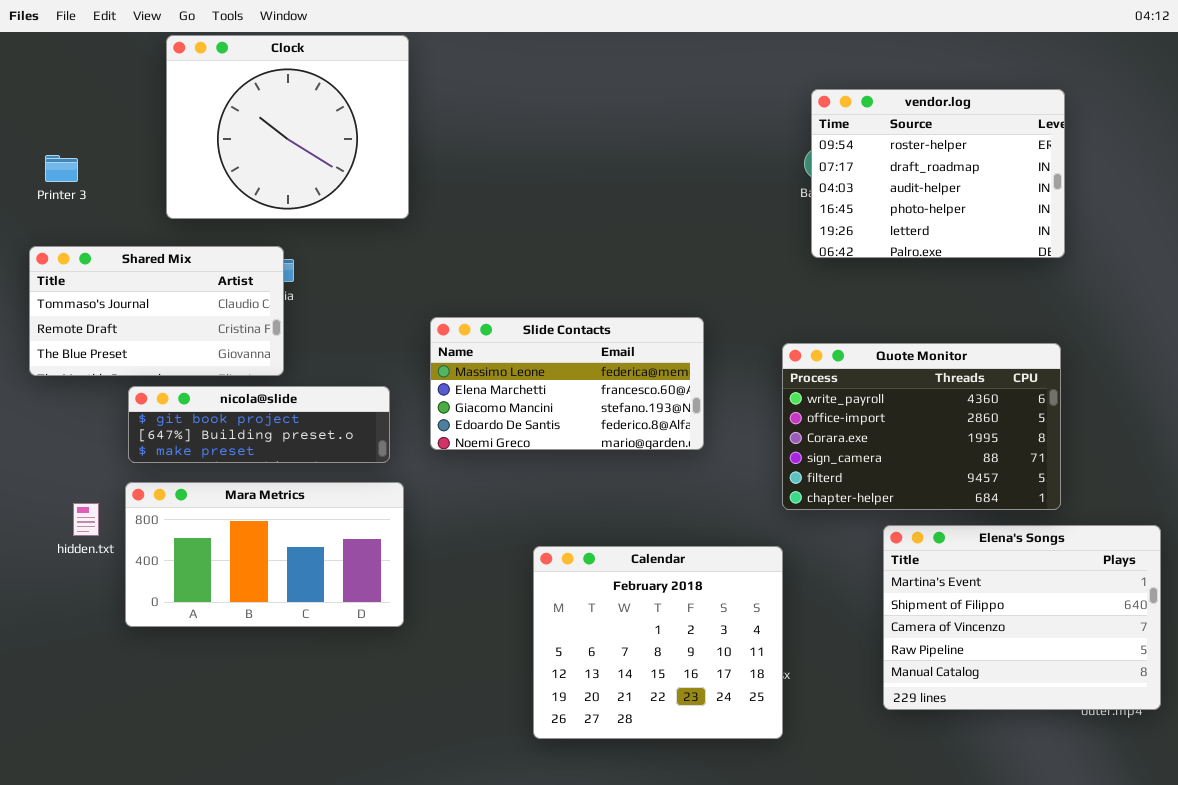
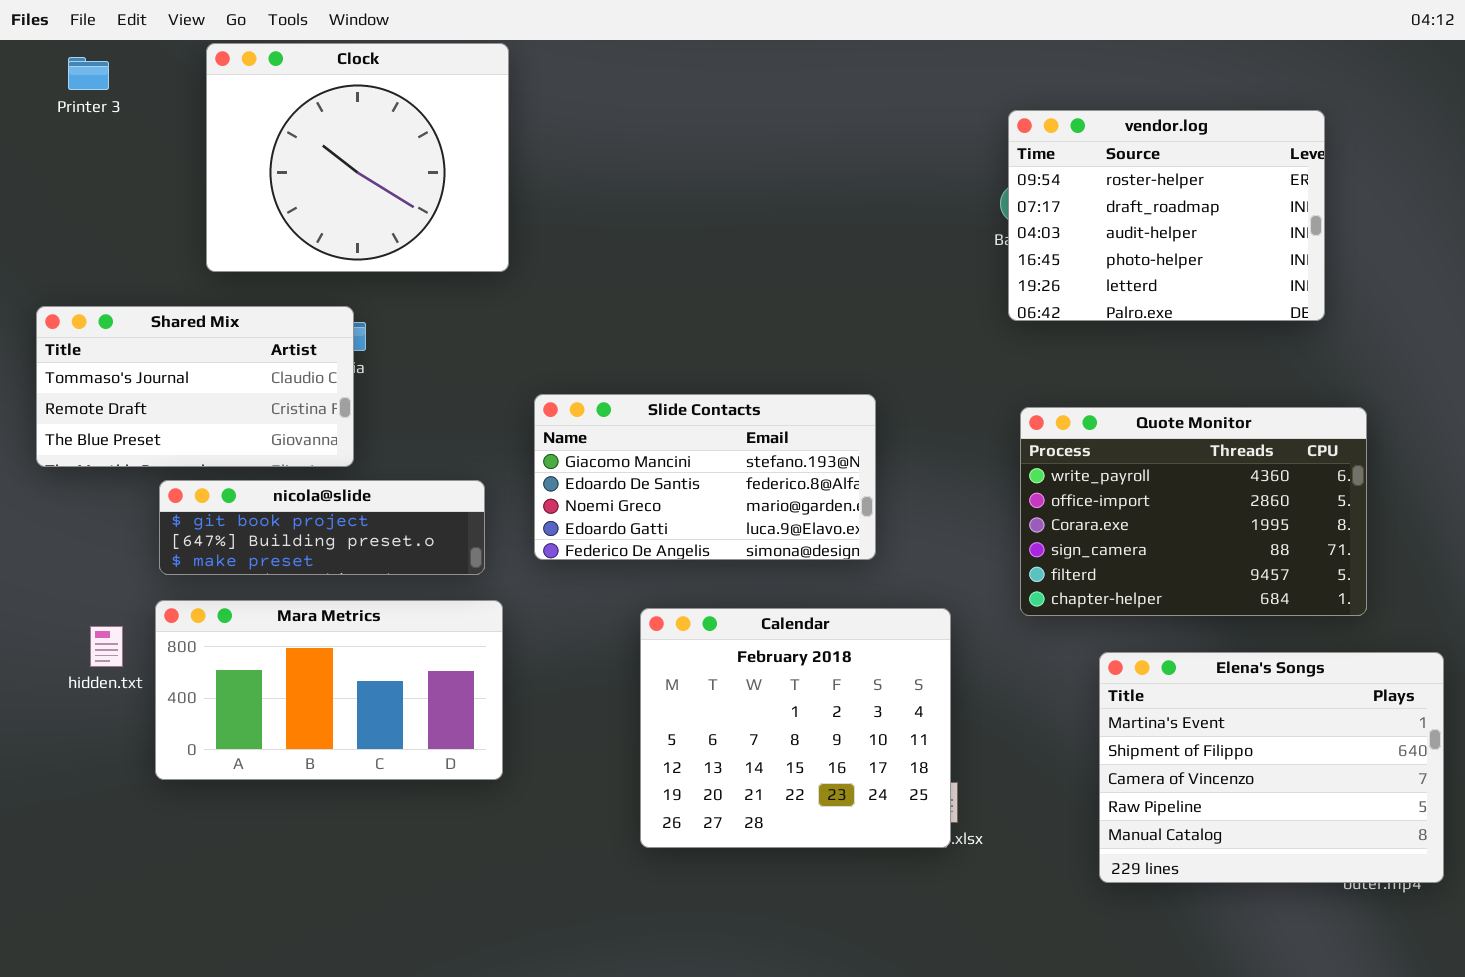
Printer 3: [45,155,78,182] -> [68,57,109,90], moved
Slide Contacts: [430,317,704,450] -> [534,394,876,560], scrolled down 2 rows
Quote Monitor: [782,343,1061,510] -> [1020,407,1367,616], moved
Calendar: [533,546,783,739] -> [640,608,951,848], moved

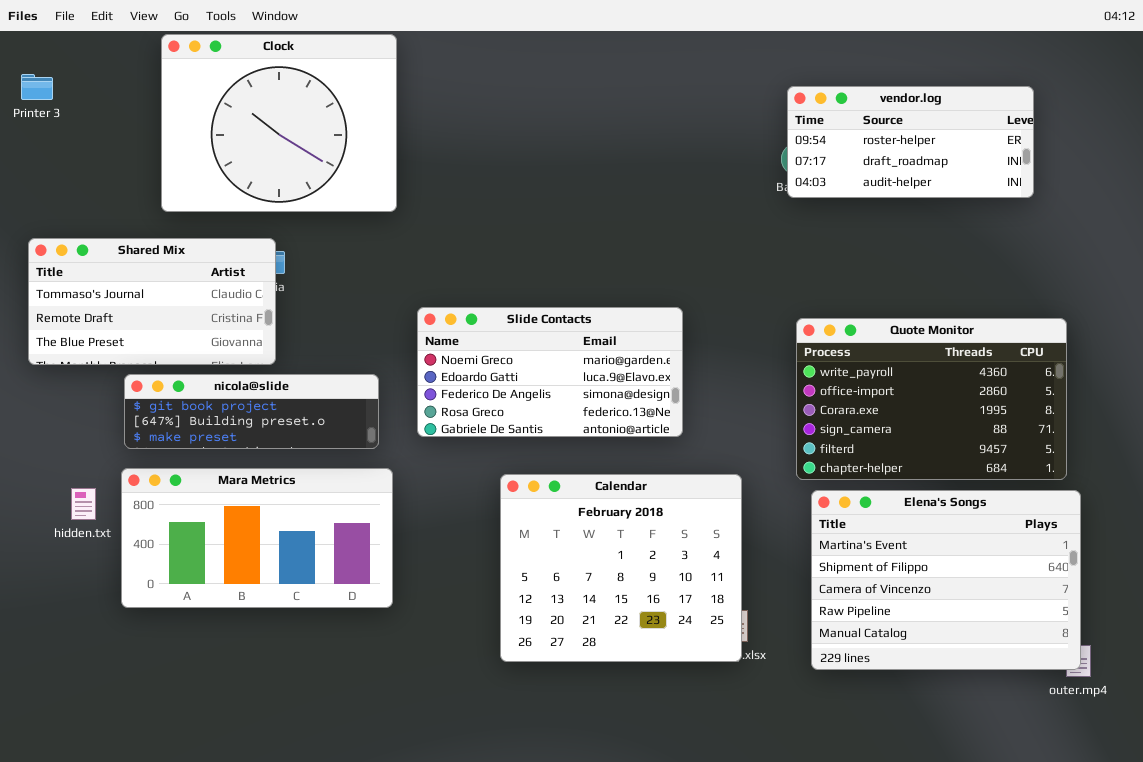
Printer 3: [68,57,109,90] -> [21,74,53,100], moved
vendor.log: [1008,110,1325,321] -> [787,86,1034,198], resized
Slide Contacts: [534,394,876,560] -> [417,307,683,437], scrolled down 2 rows
Elena's Songs: [1099,652,1444,883] -> [811,490,1081,670], moved

